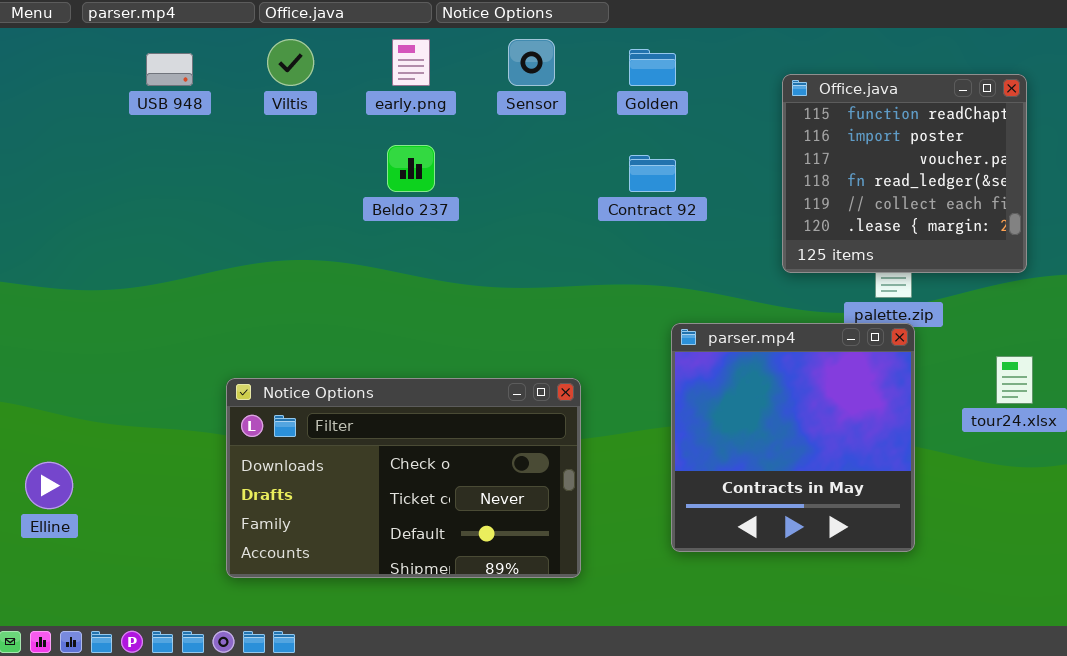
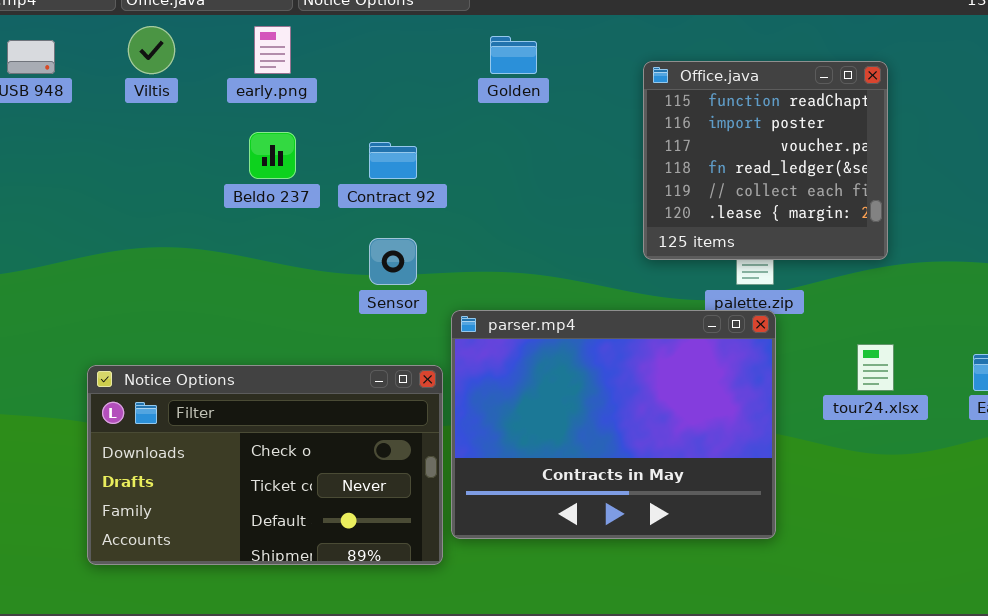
Sensor: [508,39,555,86] -> [369,238,417,285], moved
Contract 92: [629,155,676,192] -> [369,142,417,179], moved
parser.mp4: [671,323,915,552] -> [451,310,776,539], resized

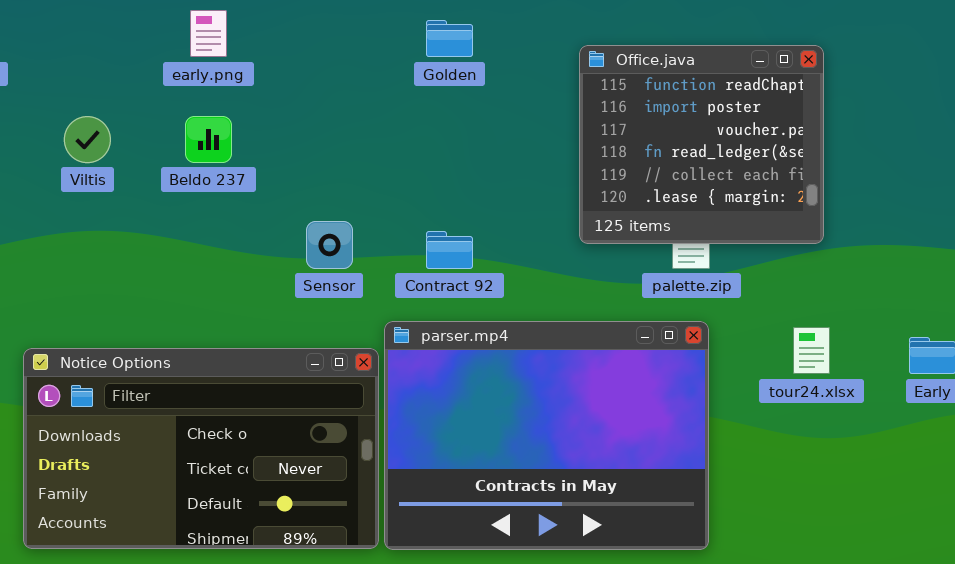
Viltis: [128,26,175,74] -> [64,116,111,163], moved
Contract 92: [369,142,417,179] -> [426,231,473,269], moved
parser.mp4: [451,310,776,539] -> [384,321,709,550], moved

